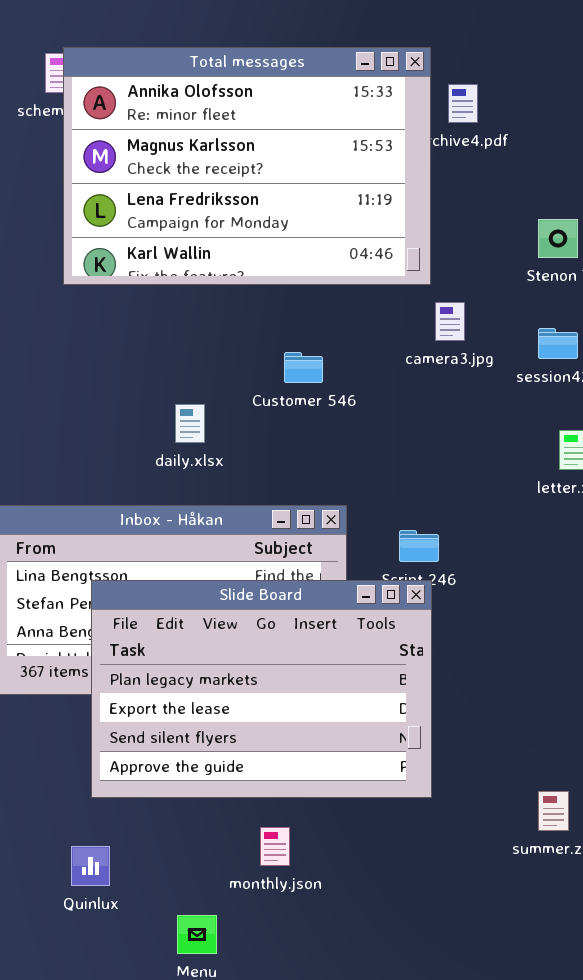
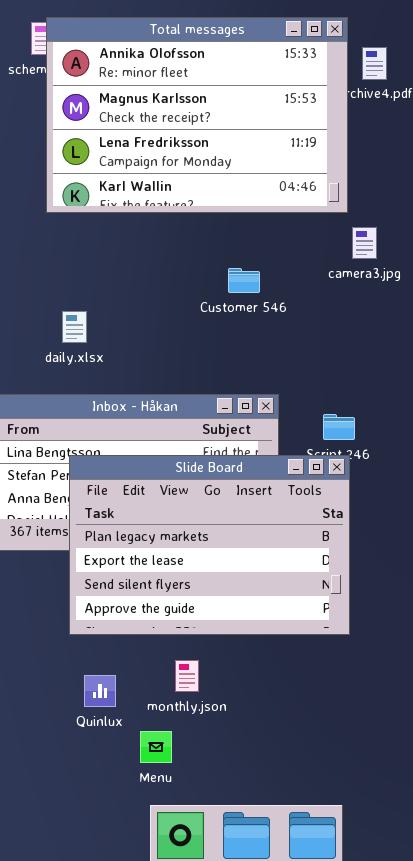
daily.xlsx: [175,404,205,443] -> [62,311,87,343], moved
monthly.json: [260,827,290,866] -> [175,660,199,692], moved
Quinlux: [71,846,110,886] -> [84,675,116,707], moved

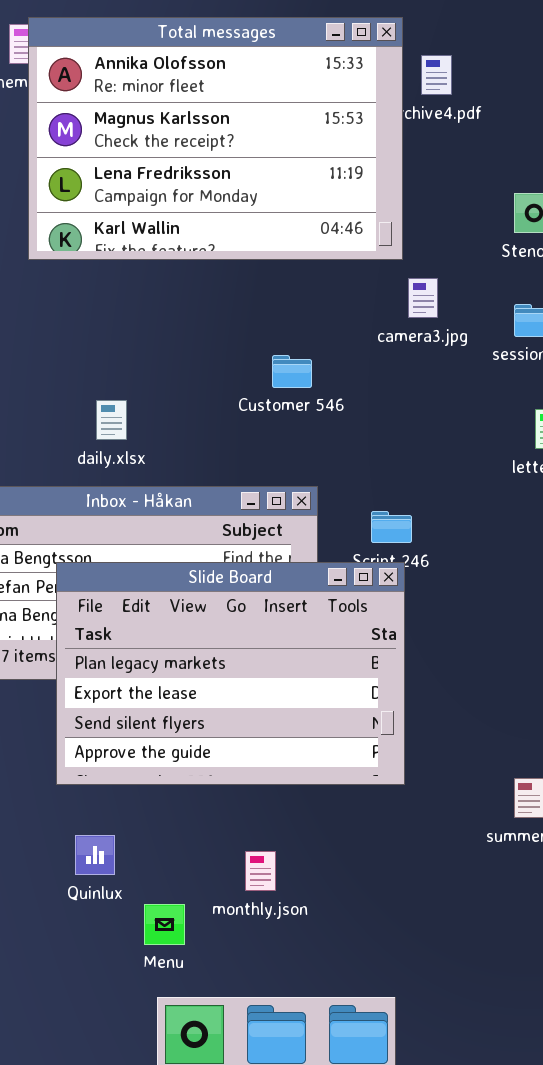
Customer 546: [228,268,260,293] -> [272,355,312,388], moved
daily.xlsx: [62,311,87,343] -> [96,400,127,440], moved
monthly.json: [175,660,199,692] -> [245,851,276,891], moved

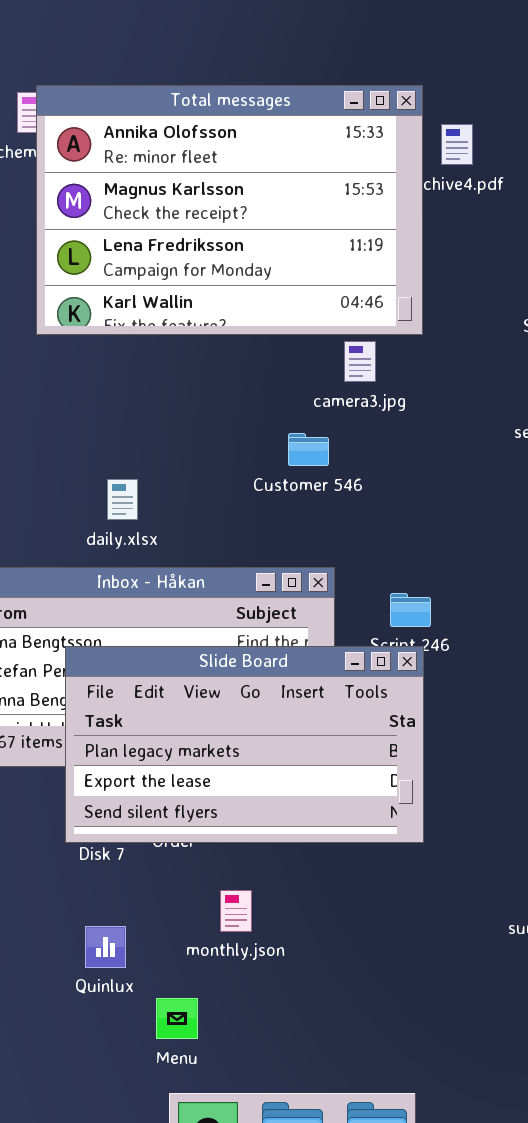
camera3.jpg: [408,278,438,318] -> [344,341,376,382], moved
Slide Board: [56,562,405,785] -> [65,646,424,843], resized
monthly.json: [245,851,276,891] -> [220,890,252,932], moved

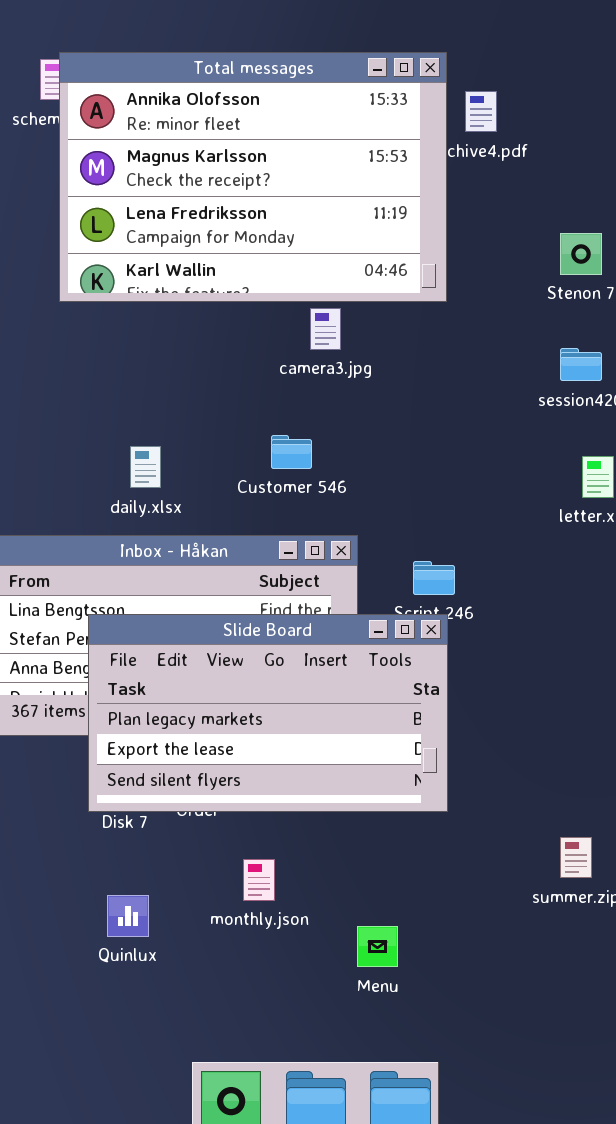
camera3.jpg: [344,341,376,382] -> [310,308,341,350], moved
Customer 546: [288,433,329,466] -> [271,435,312,469], moved
Menu: [156,998,198,1039] -> [357,926,398,967], moved

